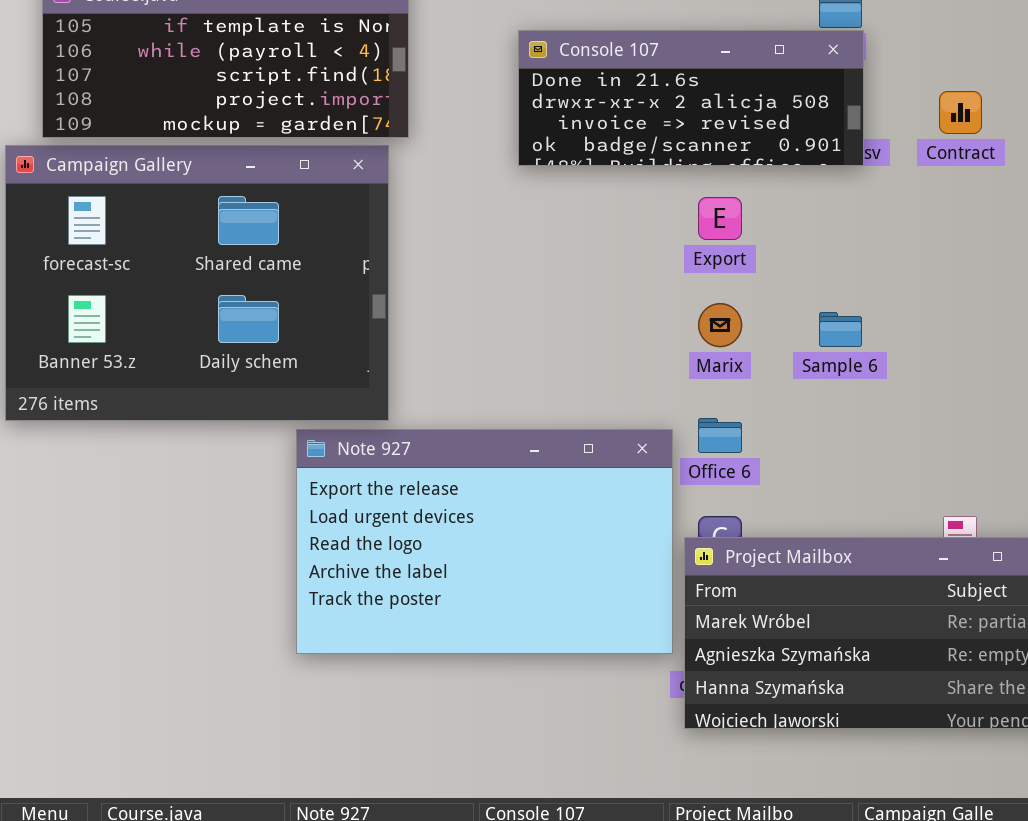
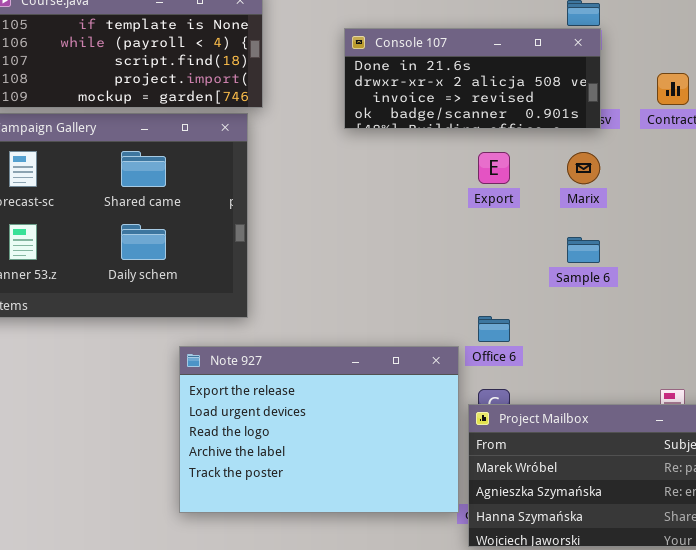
Marix: [698,303,742,347] -> [567,152,600,184], moved
Note 927: [296,429,673,654] -> [179,346,459,513], moved

